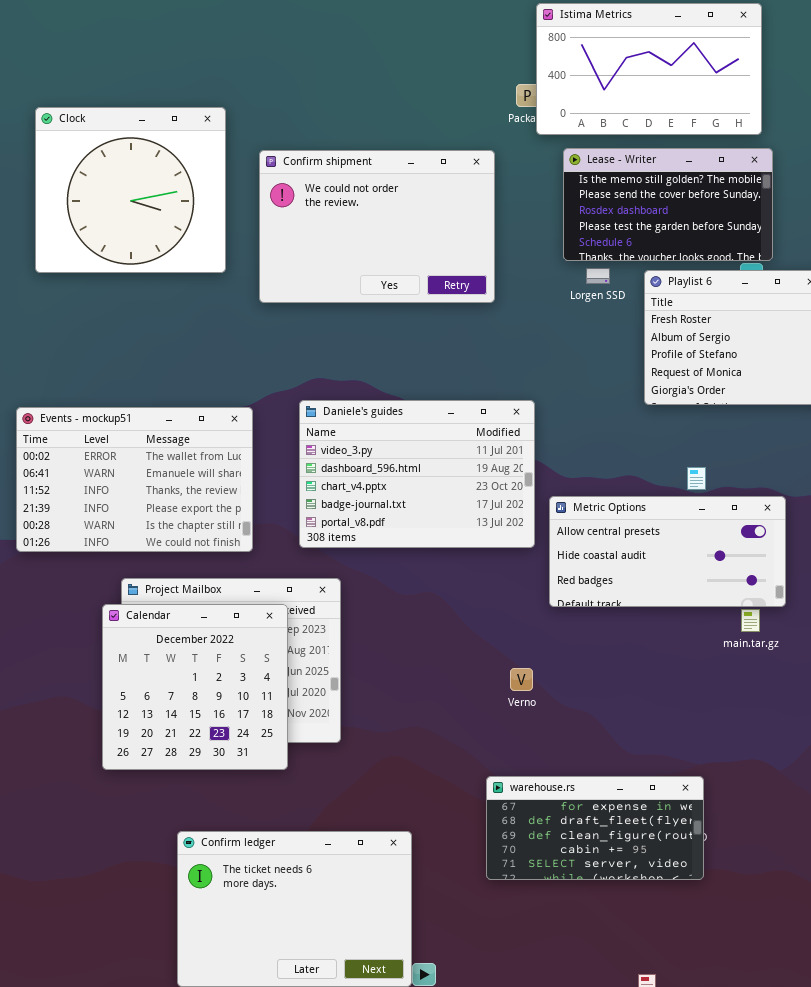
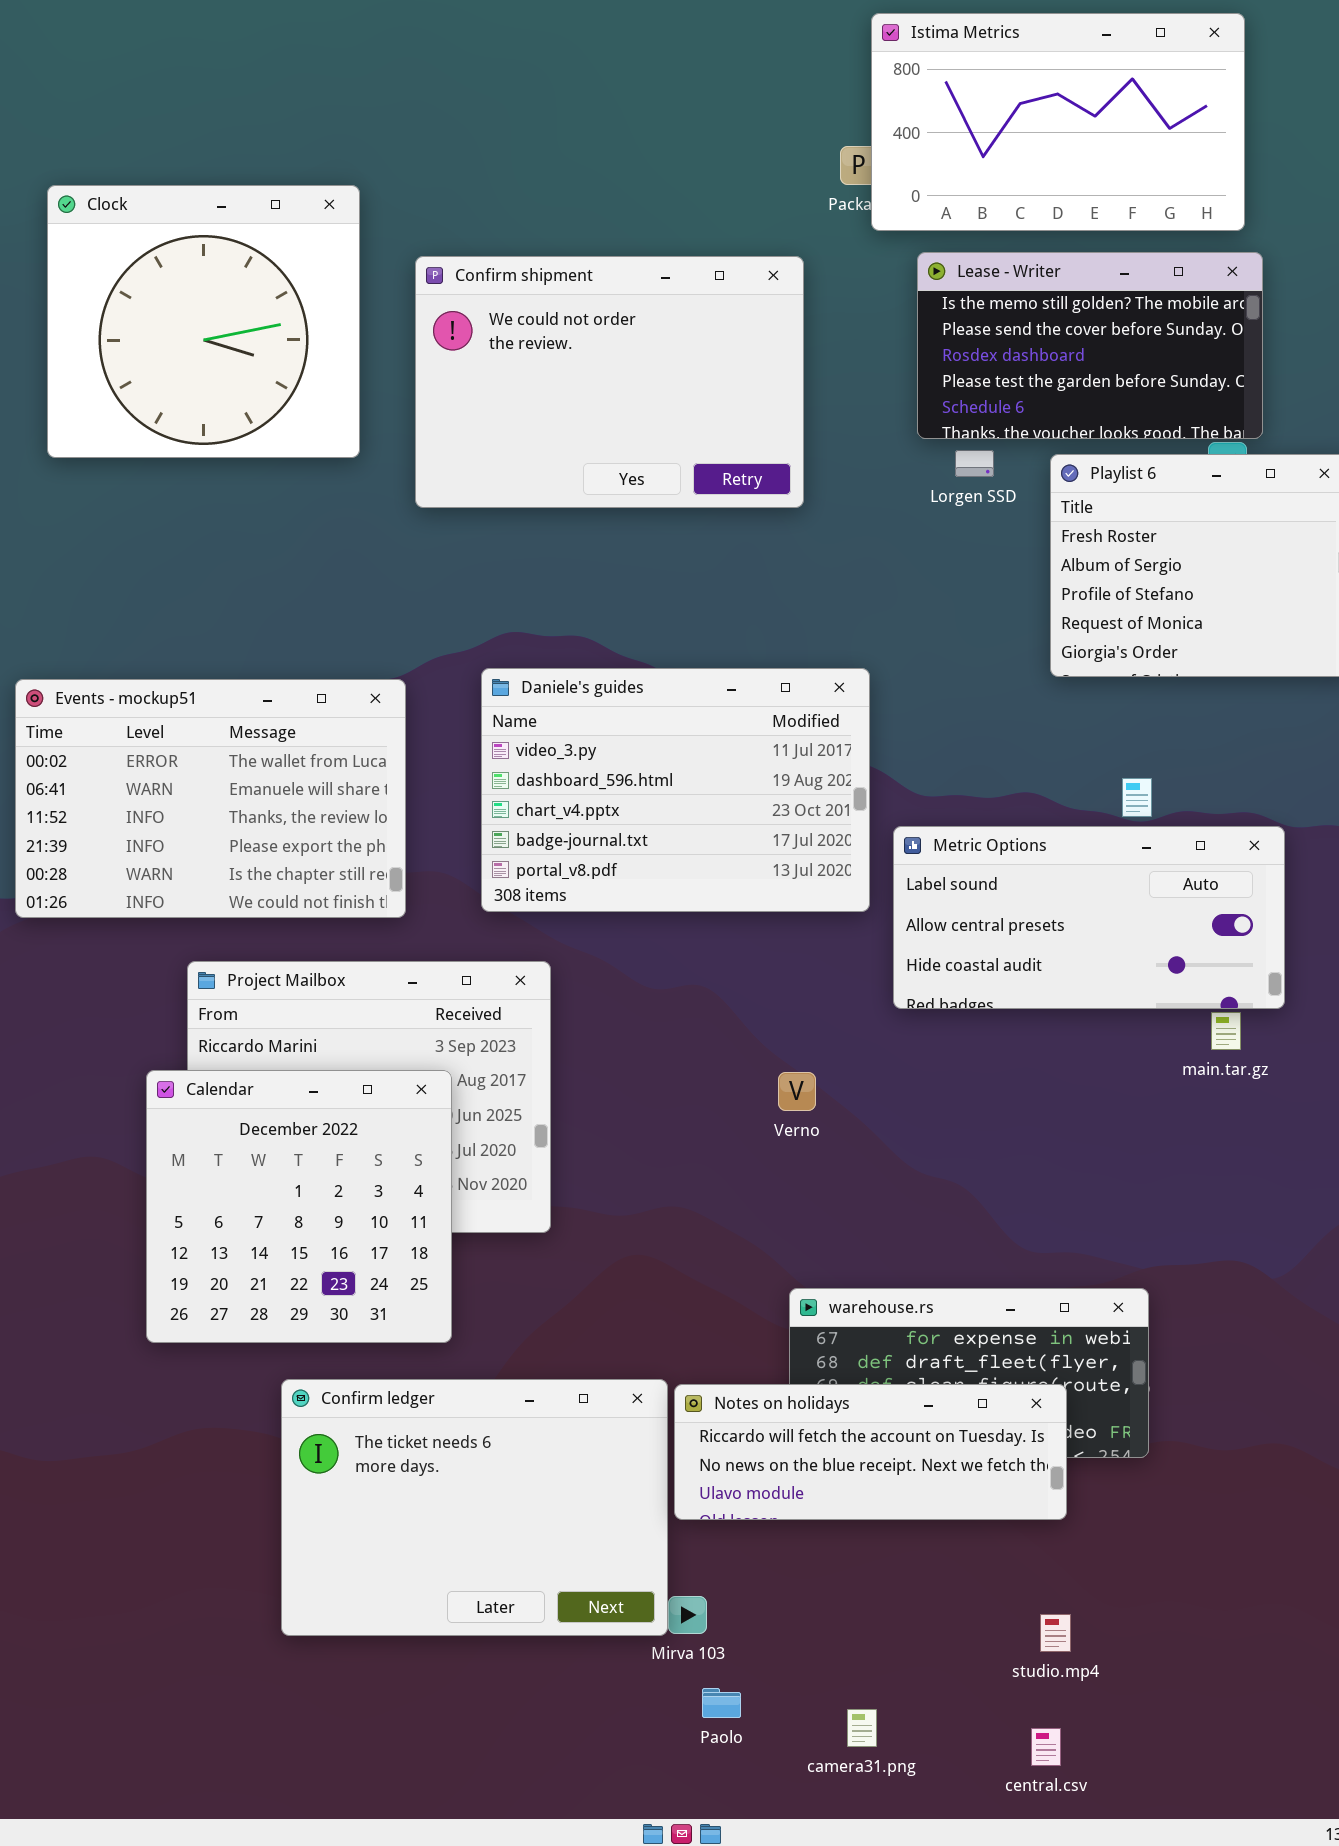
Metric Options: [549,496,786,607] -> [893,826,1285,1009], scrolled up 1 row
Calendar: [102,604,288,770] -> [146,1070,452,1343], moved
Verno: [510,668,533,691] -> [778,1072,816,1111], moved
Notes on holidays: none -> [674,1384,1067,1520], opened

